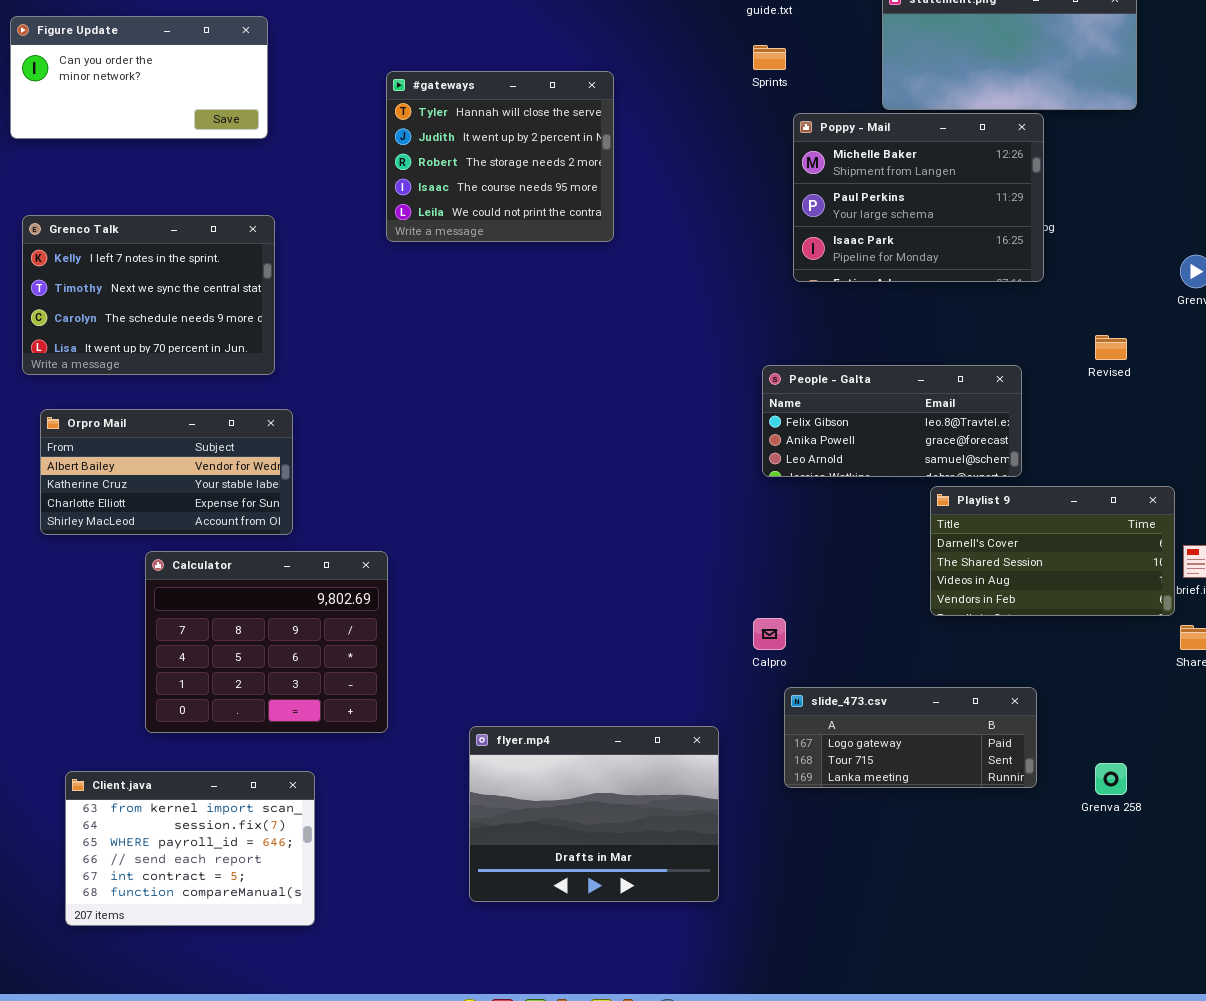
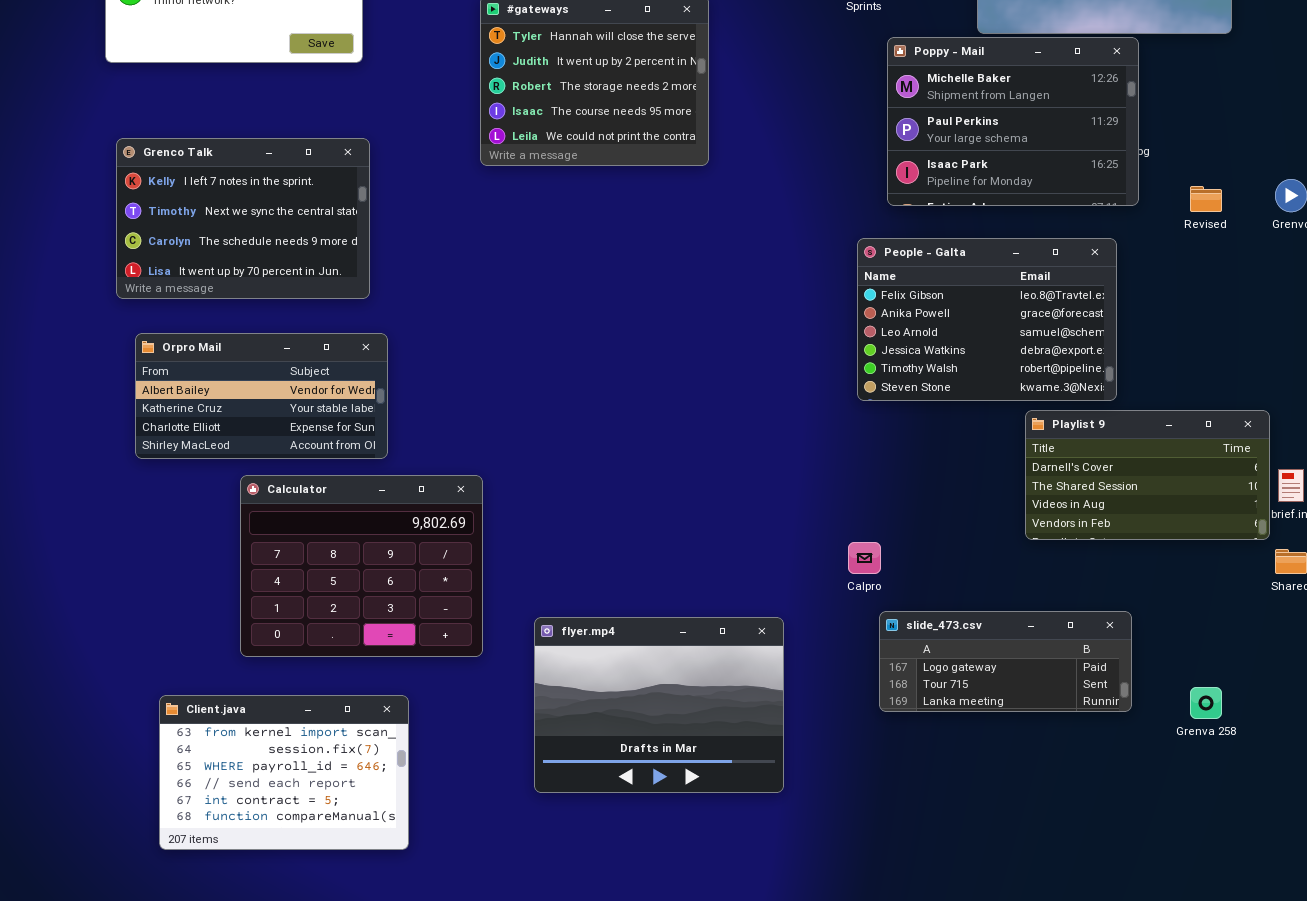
Revised: [1095,335,1127,360] -> [1190,186,1222,212], moved
People - Galta: [762,365,1022,477] -> [857,238,1117,401], resized
flyer.mp4: [469,726,719,902] -> [534,617,784,793], moved

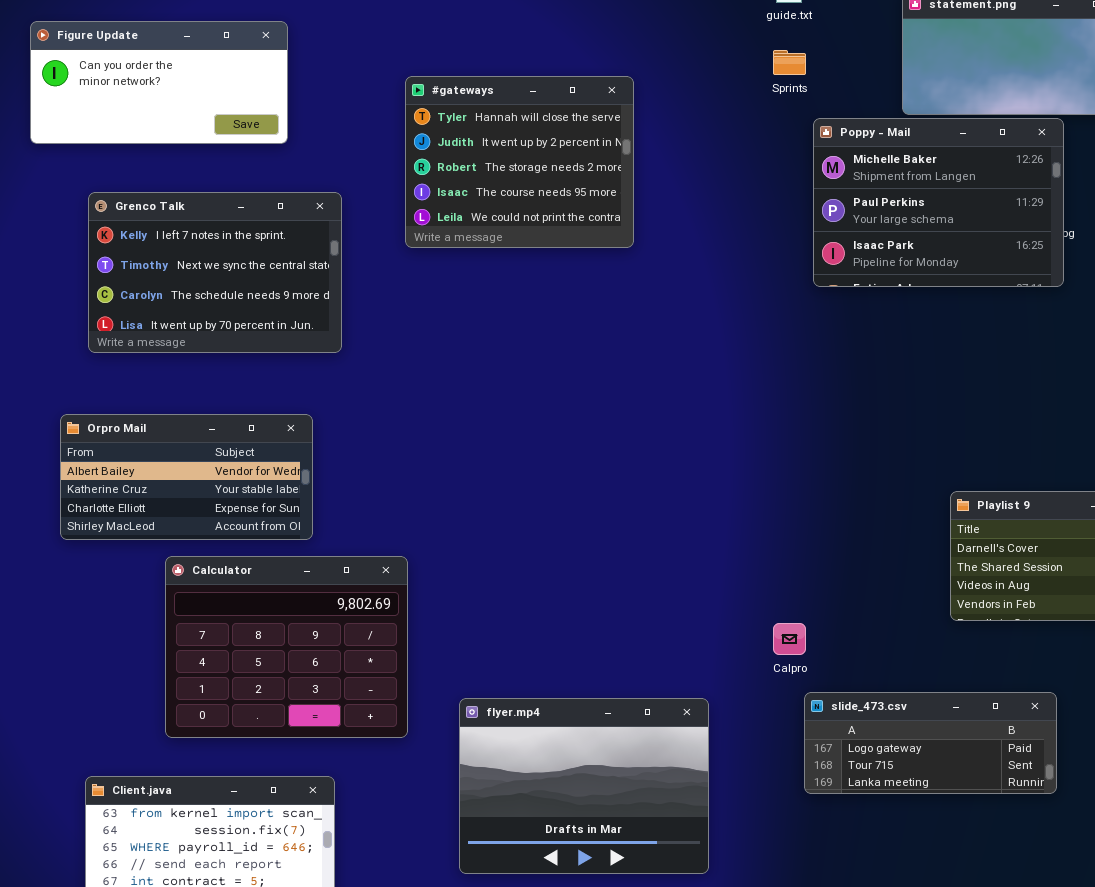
Grenco Talk: [116,138,370,299] -> [88,192,342,353], moved
People - Galta: [857,238,1117,401] -> none, closed

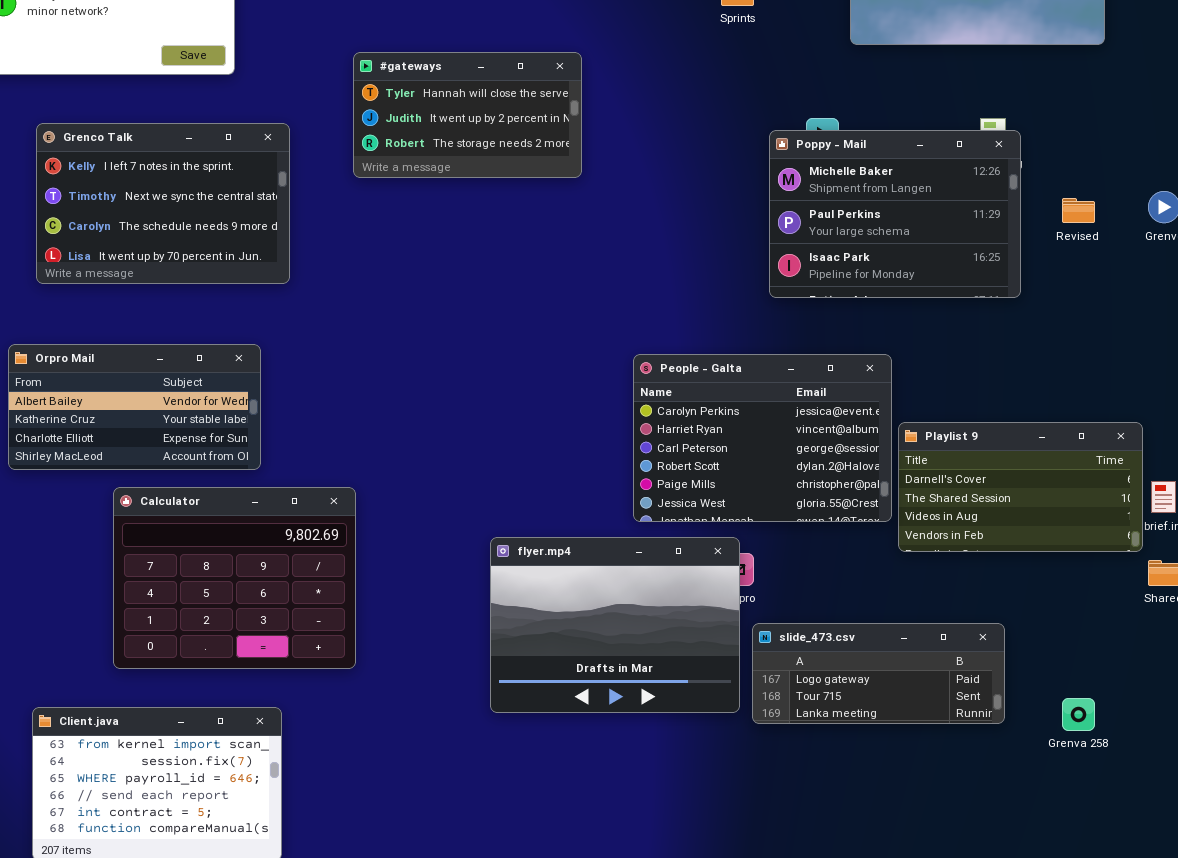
#gateways: [405,76,634,248] -> [353,52,582,178], resized
Poppy - Mail: [813,118,1064,287] -> [769,130,1021,298], moved
People - Galta: none -> [633,354,892,522], opened
flyer.mp4: [459,698,709,874] -> [490,537,740,713], moved

